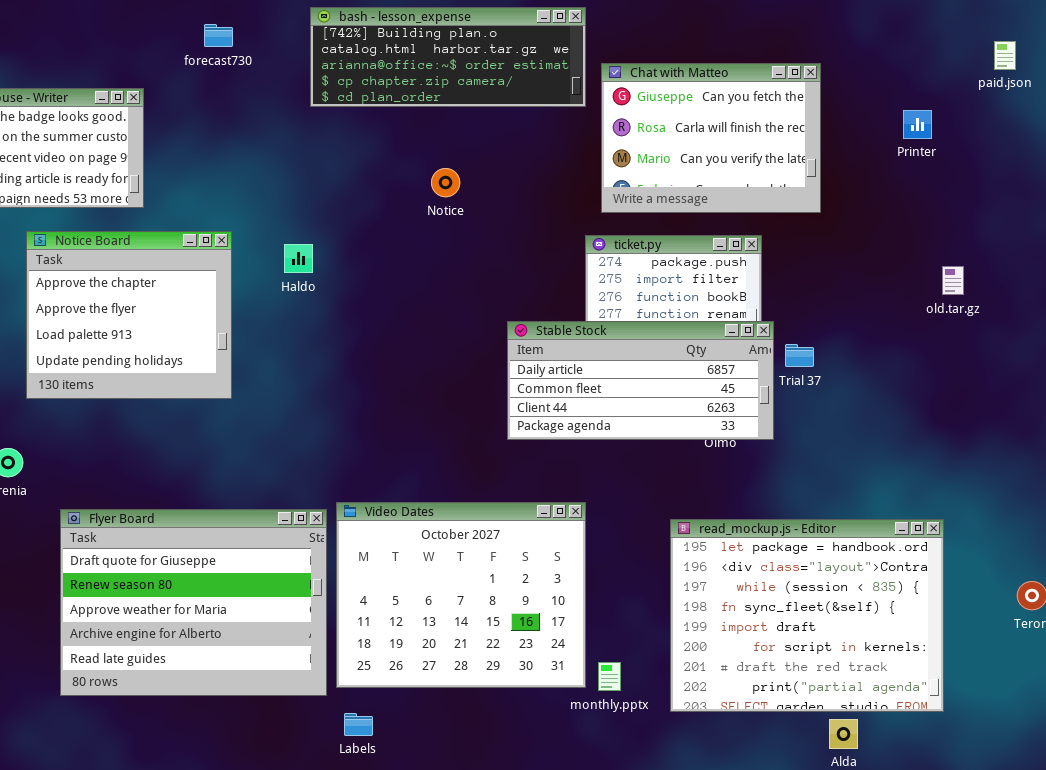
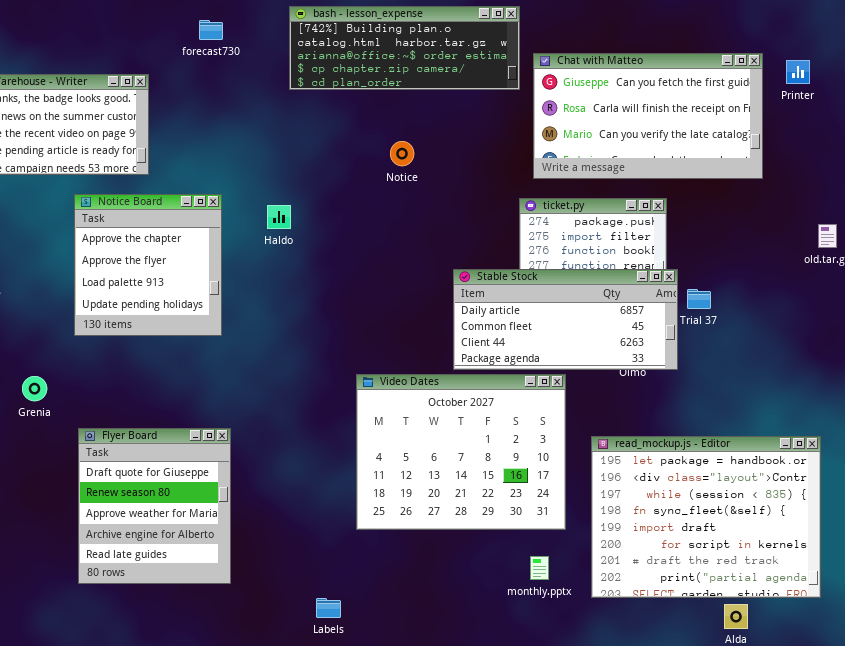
Chat with Matteo: [601,63,821,213] -> [533,53,763,179], resized
Printer: [903,110,932,139] -> [786,60,810,84], moved
Notice Board: [26,231,232,399] -> [74,194,222,336], resized
Video Dates: [336,502,586,688] -> [356,374,566,530], moved
Flyer Board: [60,509,327,696] -> [78,428,231,584], resized

